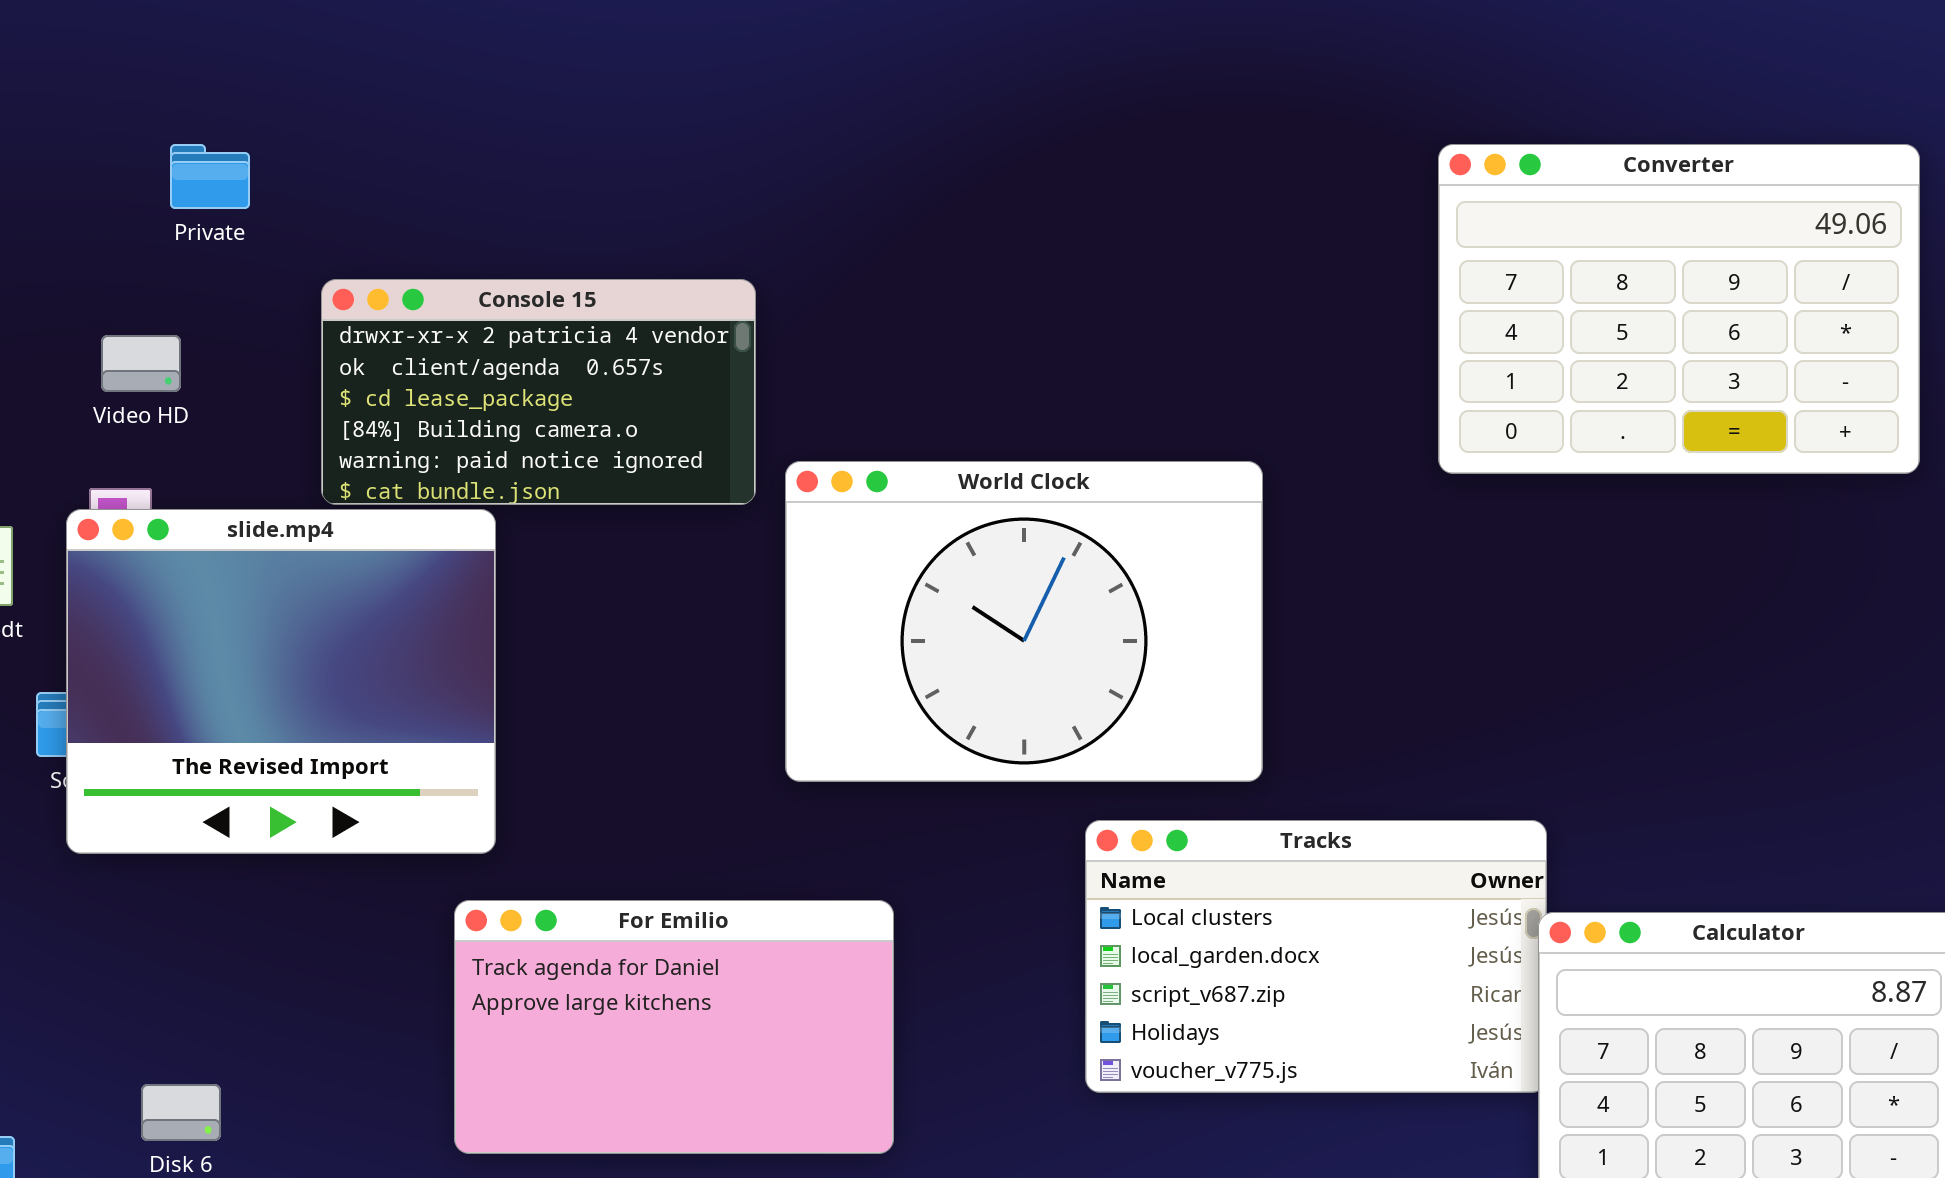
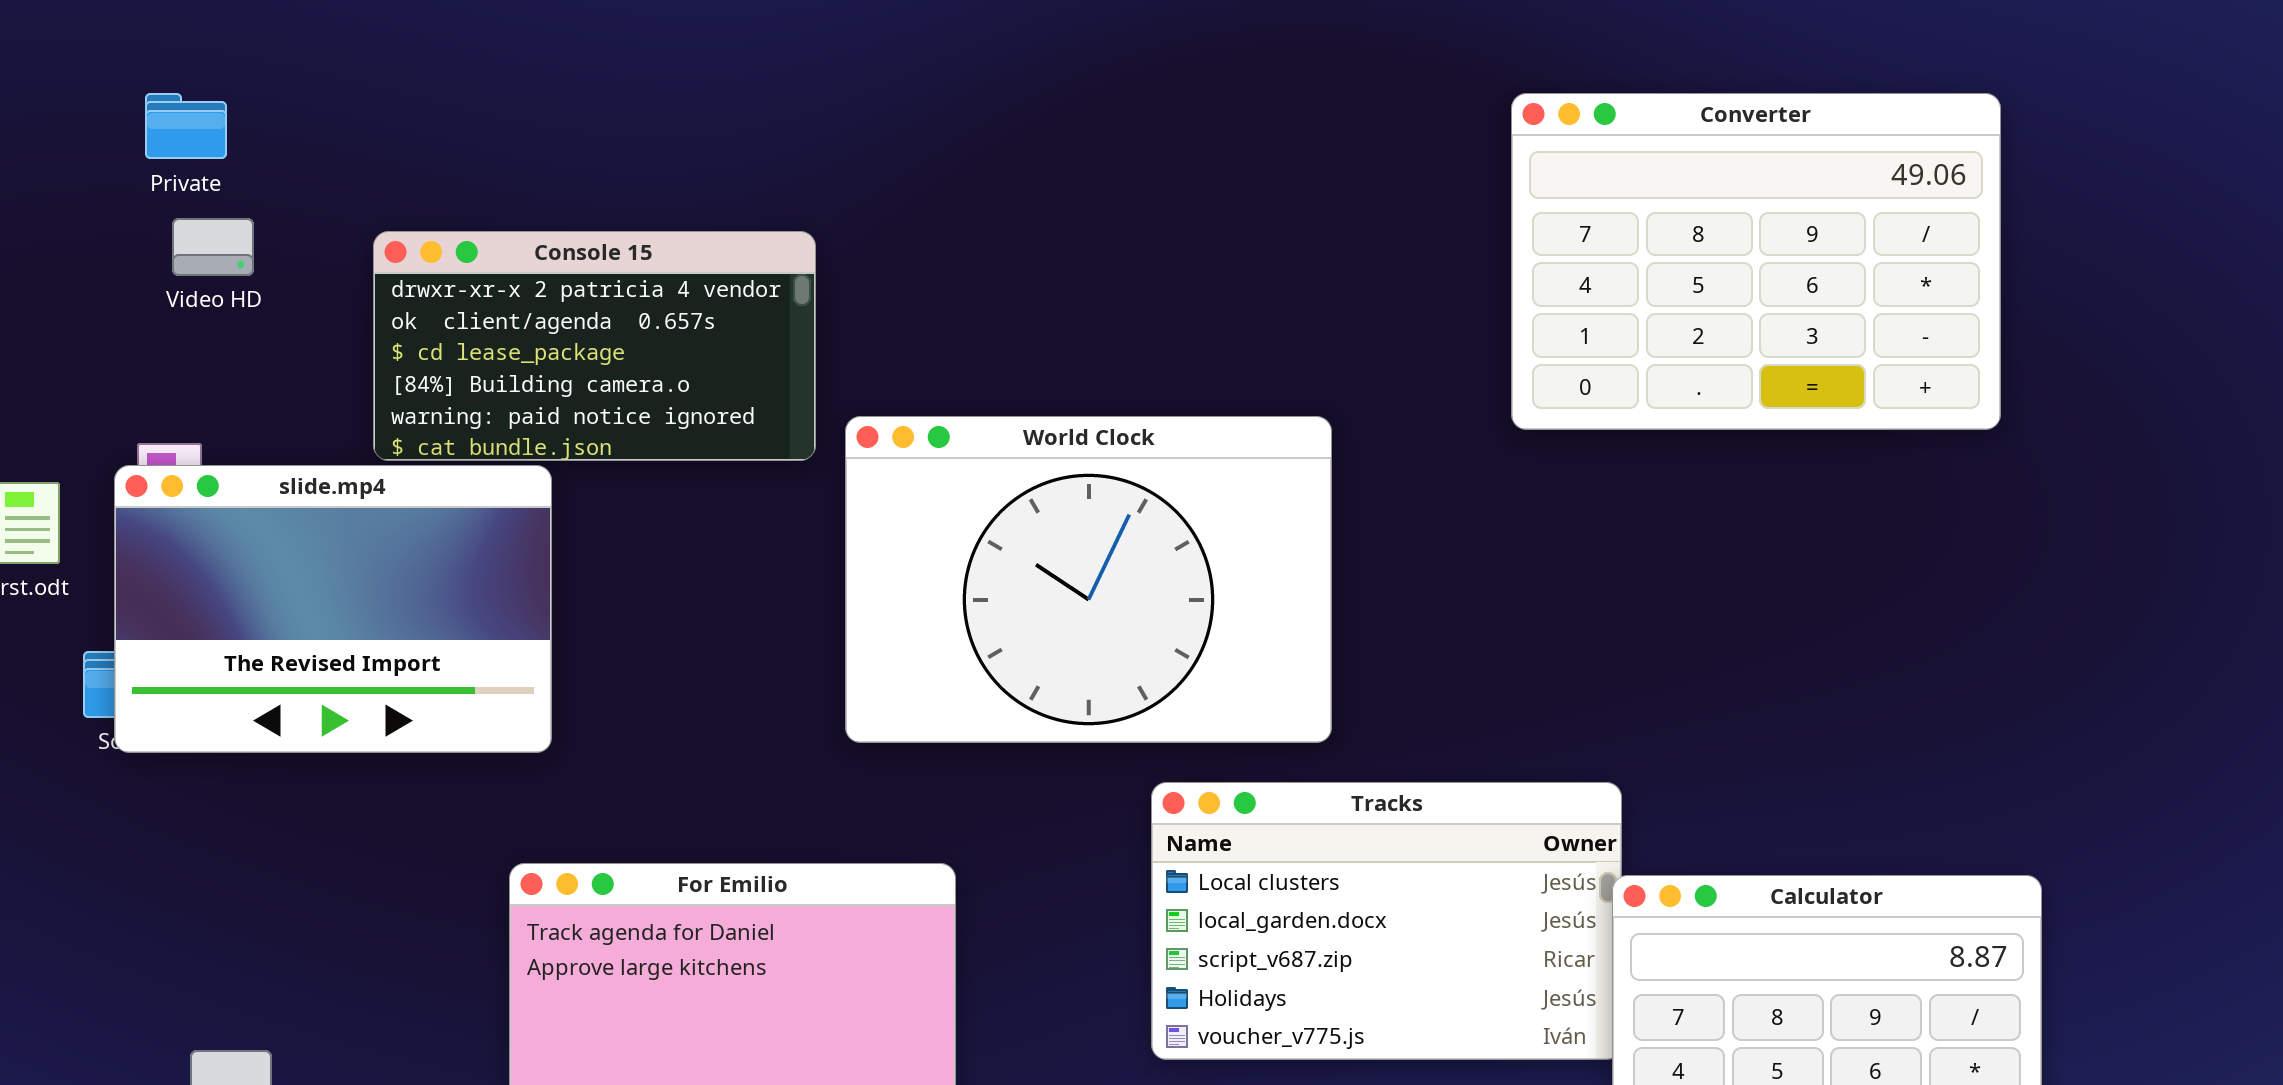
Private: [170,144,250,209] -> [145,93,227,159], moved
Video HD: [101,335,181,392] -> [172,218,254,276], moved
slide.mp4: [66,509,496,854] -> [114,465,552,753], resized

